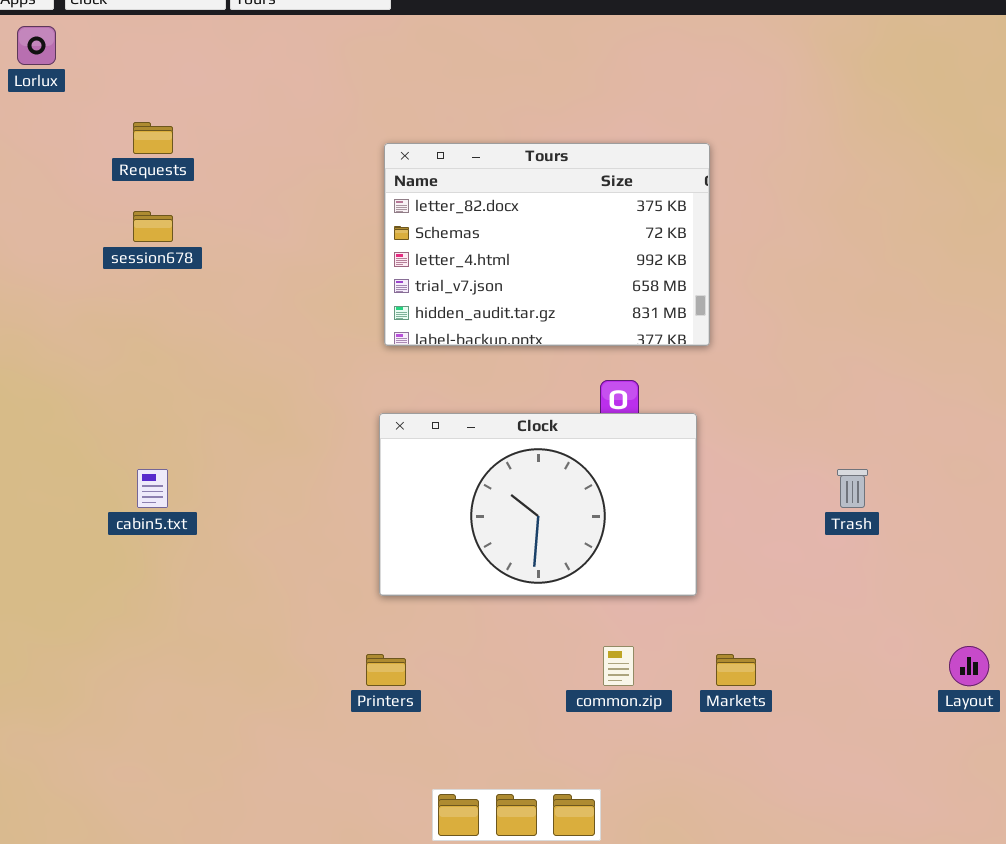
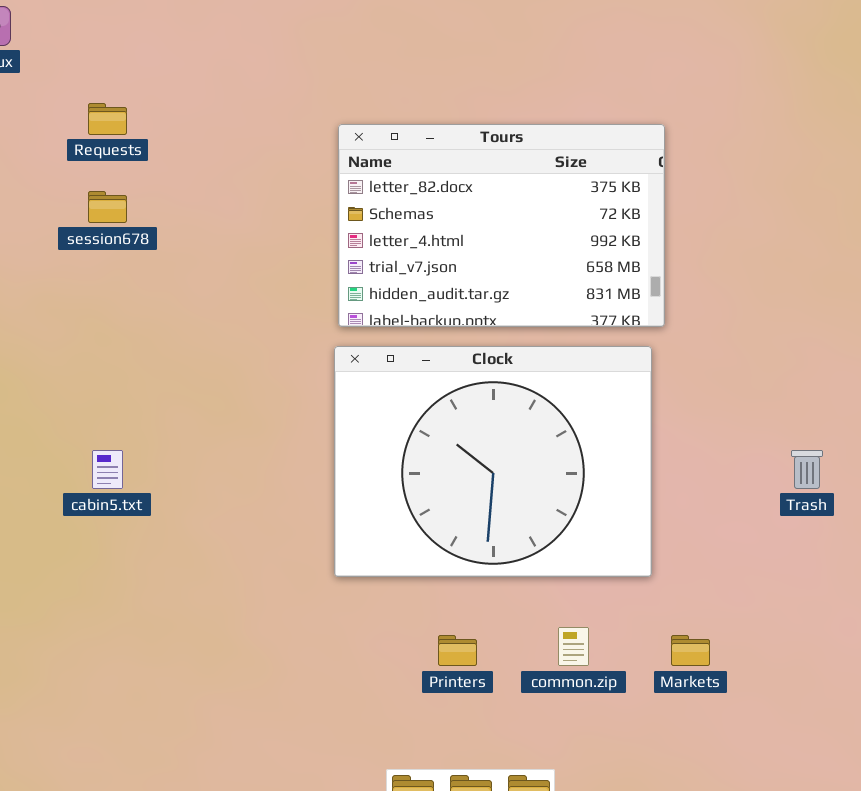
Clock: [379,413,697,596] -> [334,346,652,577], resized
Printers: [366,654,406,686] -> [438,635,477,666], moved

